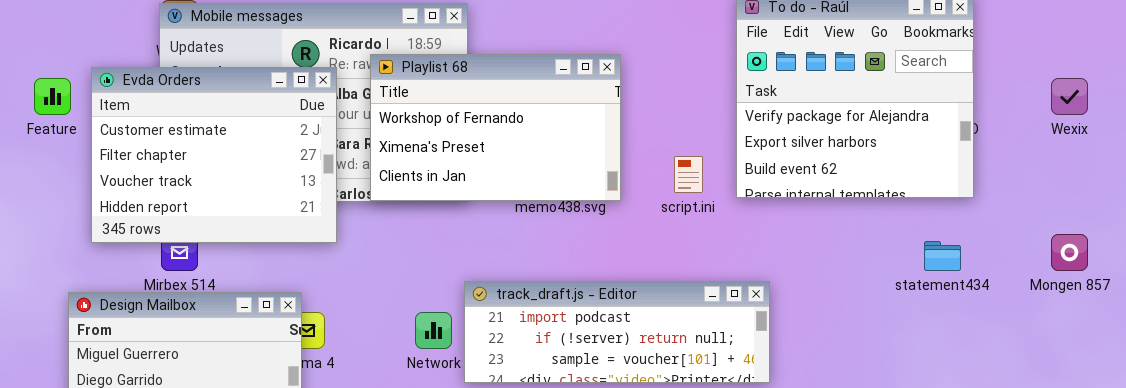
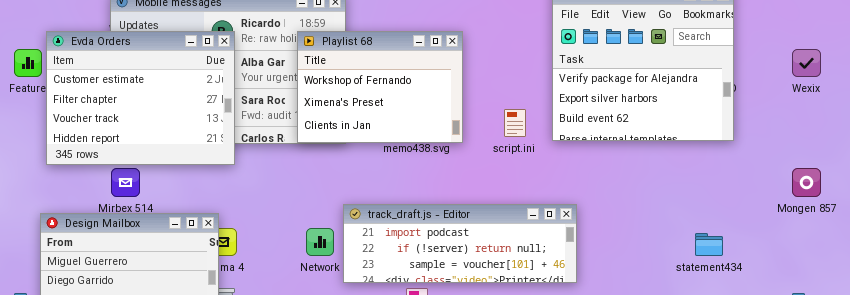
Playlist 68: [370,54,621,201] -> [297,31,463,143], resized
Evda Orders: [91,67,337,243] -> [46,31,235,165], moved
statement434: [924,241,961,271] -> [695,233,723,256], moved

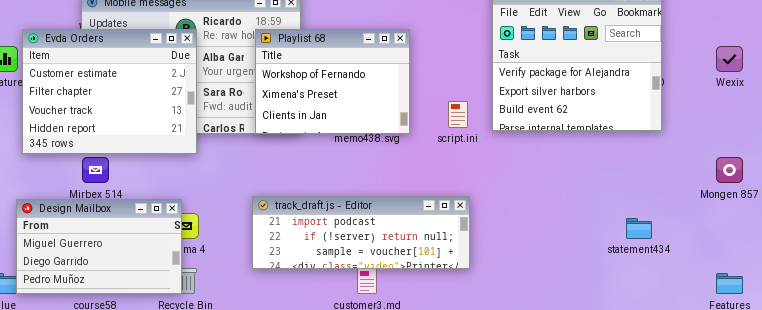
track_draft.js - Editor: [343,204,577,283] -> [252,196,470,269], moved

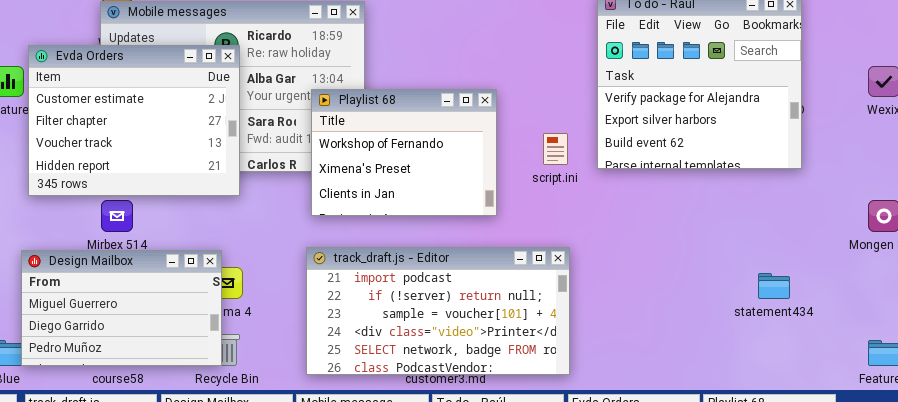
Playlist 68: [255,29,410,134] -> [311,89,497,216], moved
track_draft.js - Editor: [252,196,470,269] -> [306,247,570,375], resized

